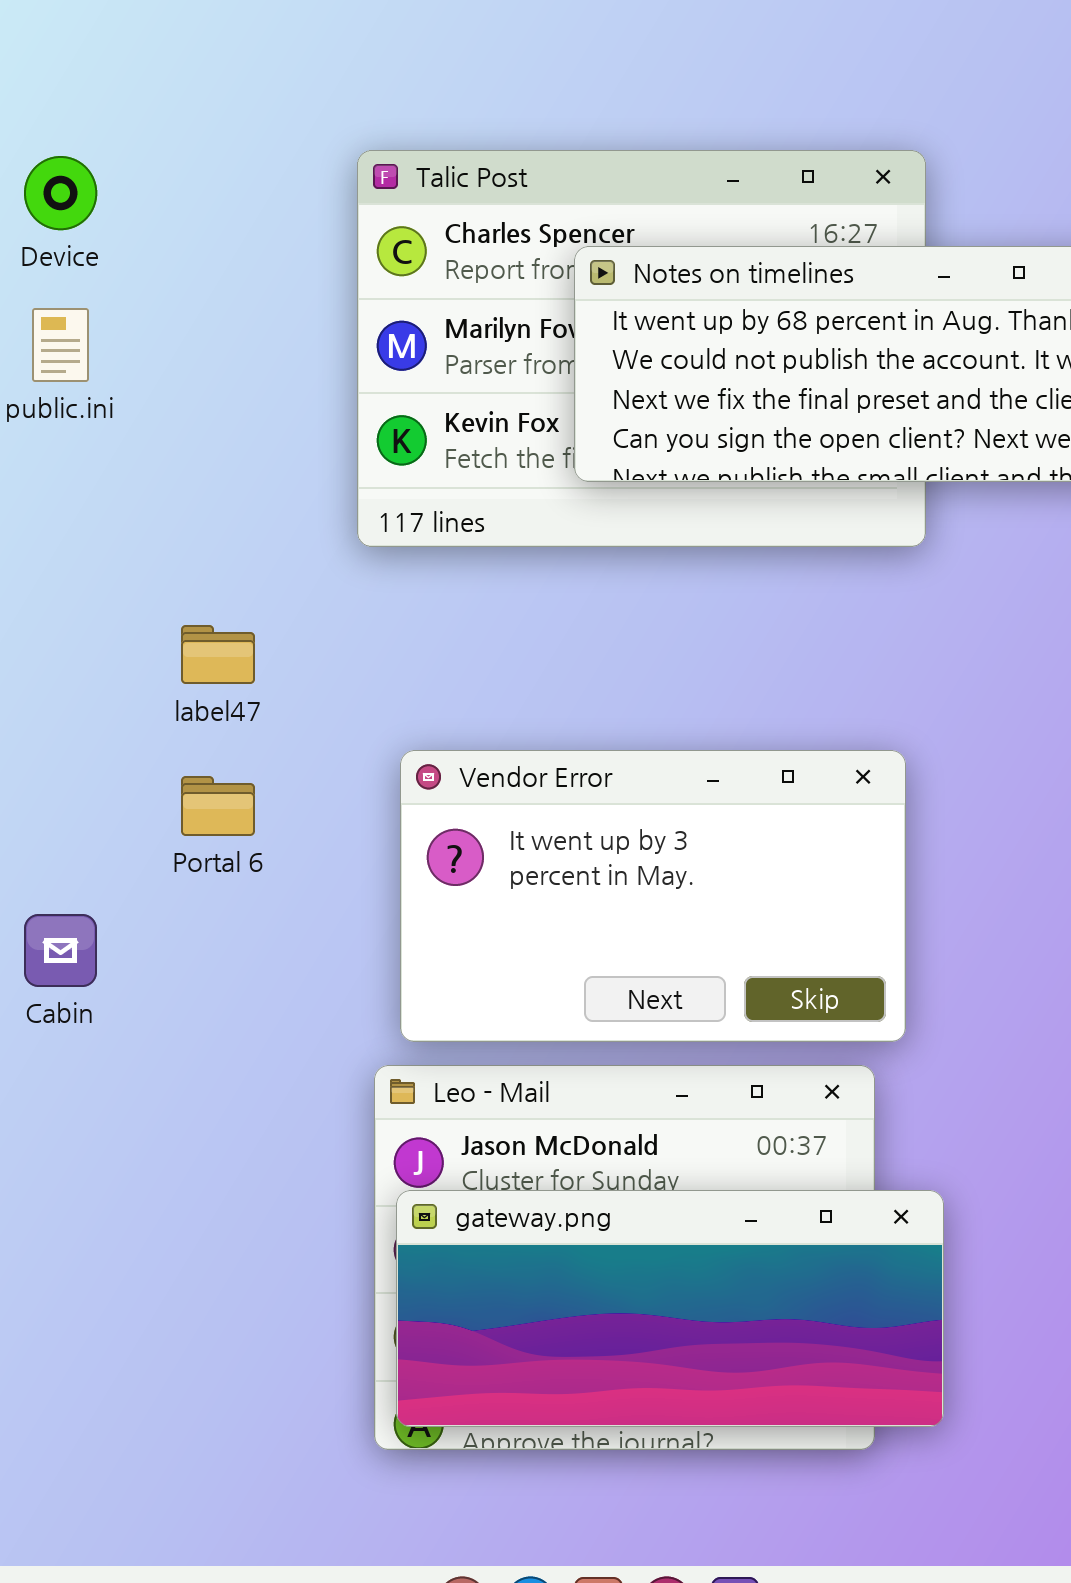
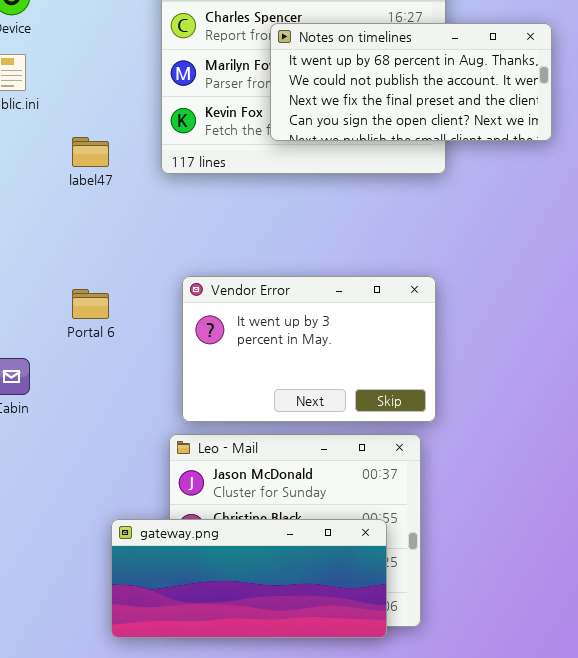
label47: [181,625,255,684] -> [72,137,109,167], moved
gateway.png: [396,1190,944,1427] -> [111,519,387,638], moved

